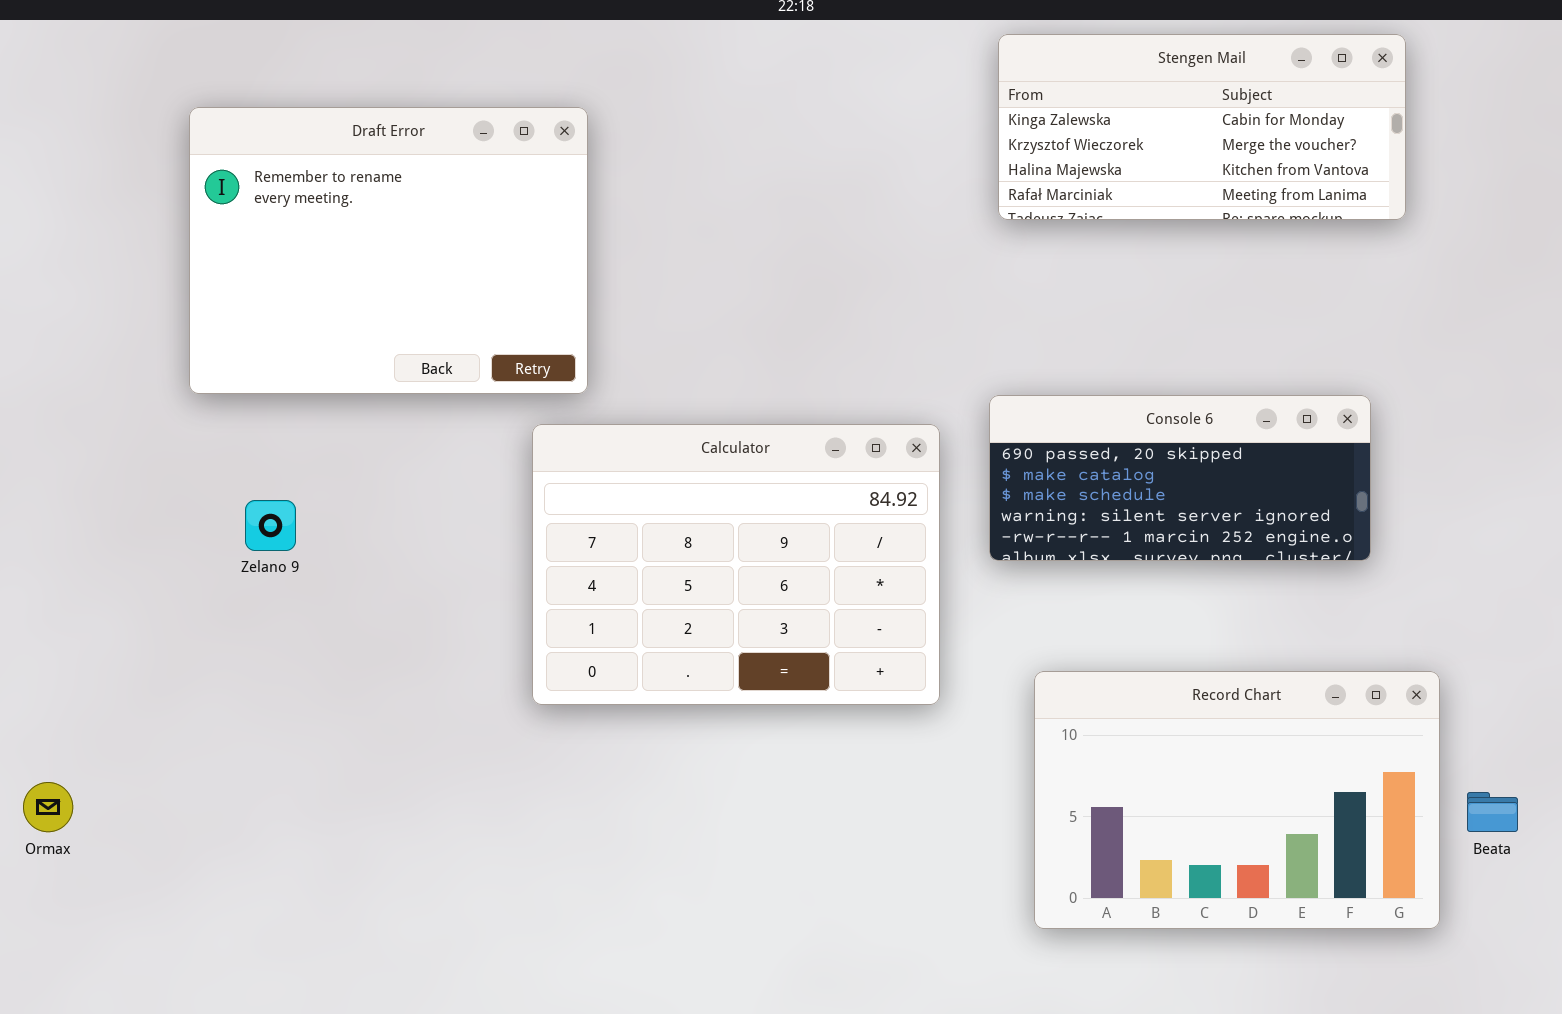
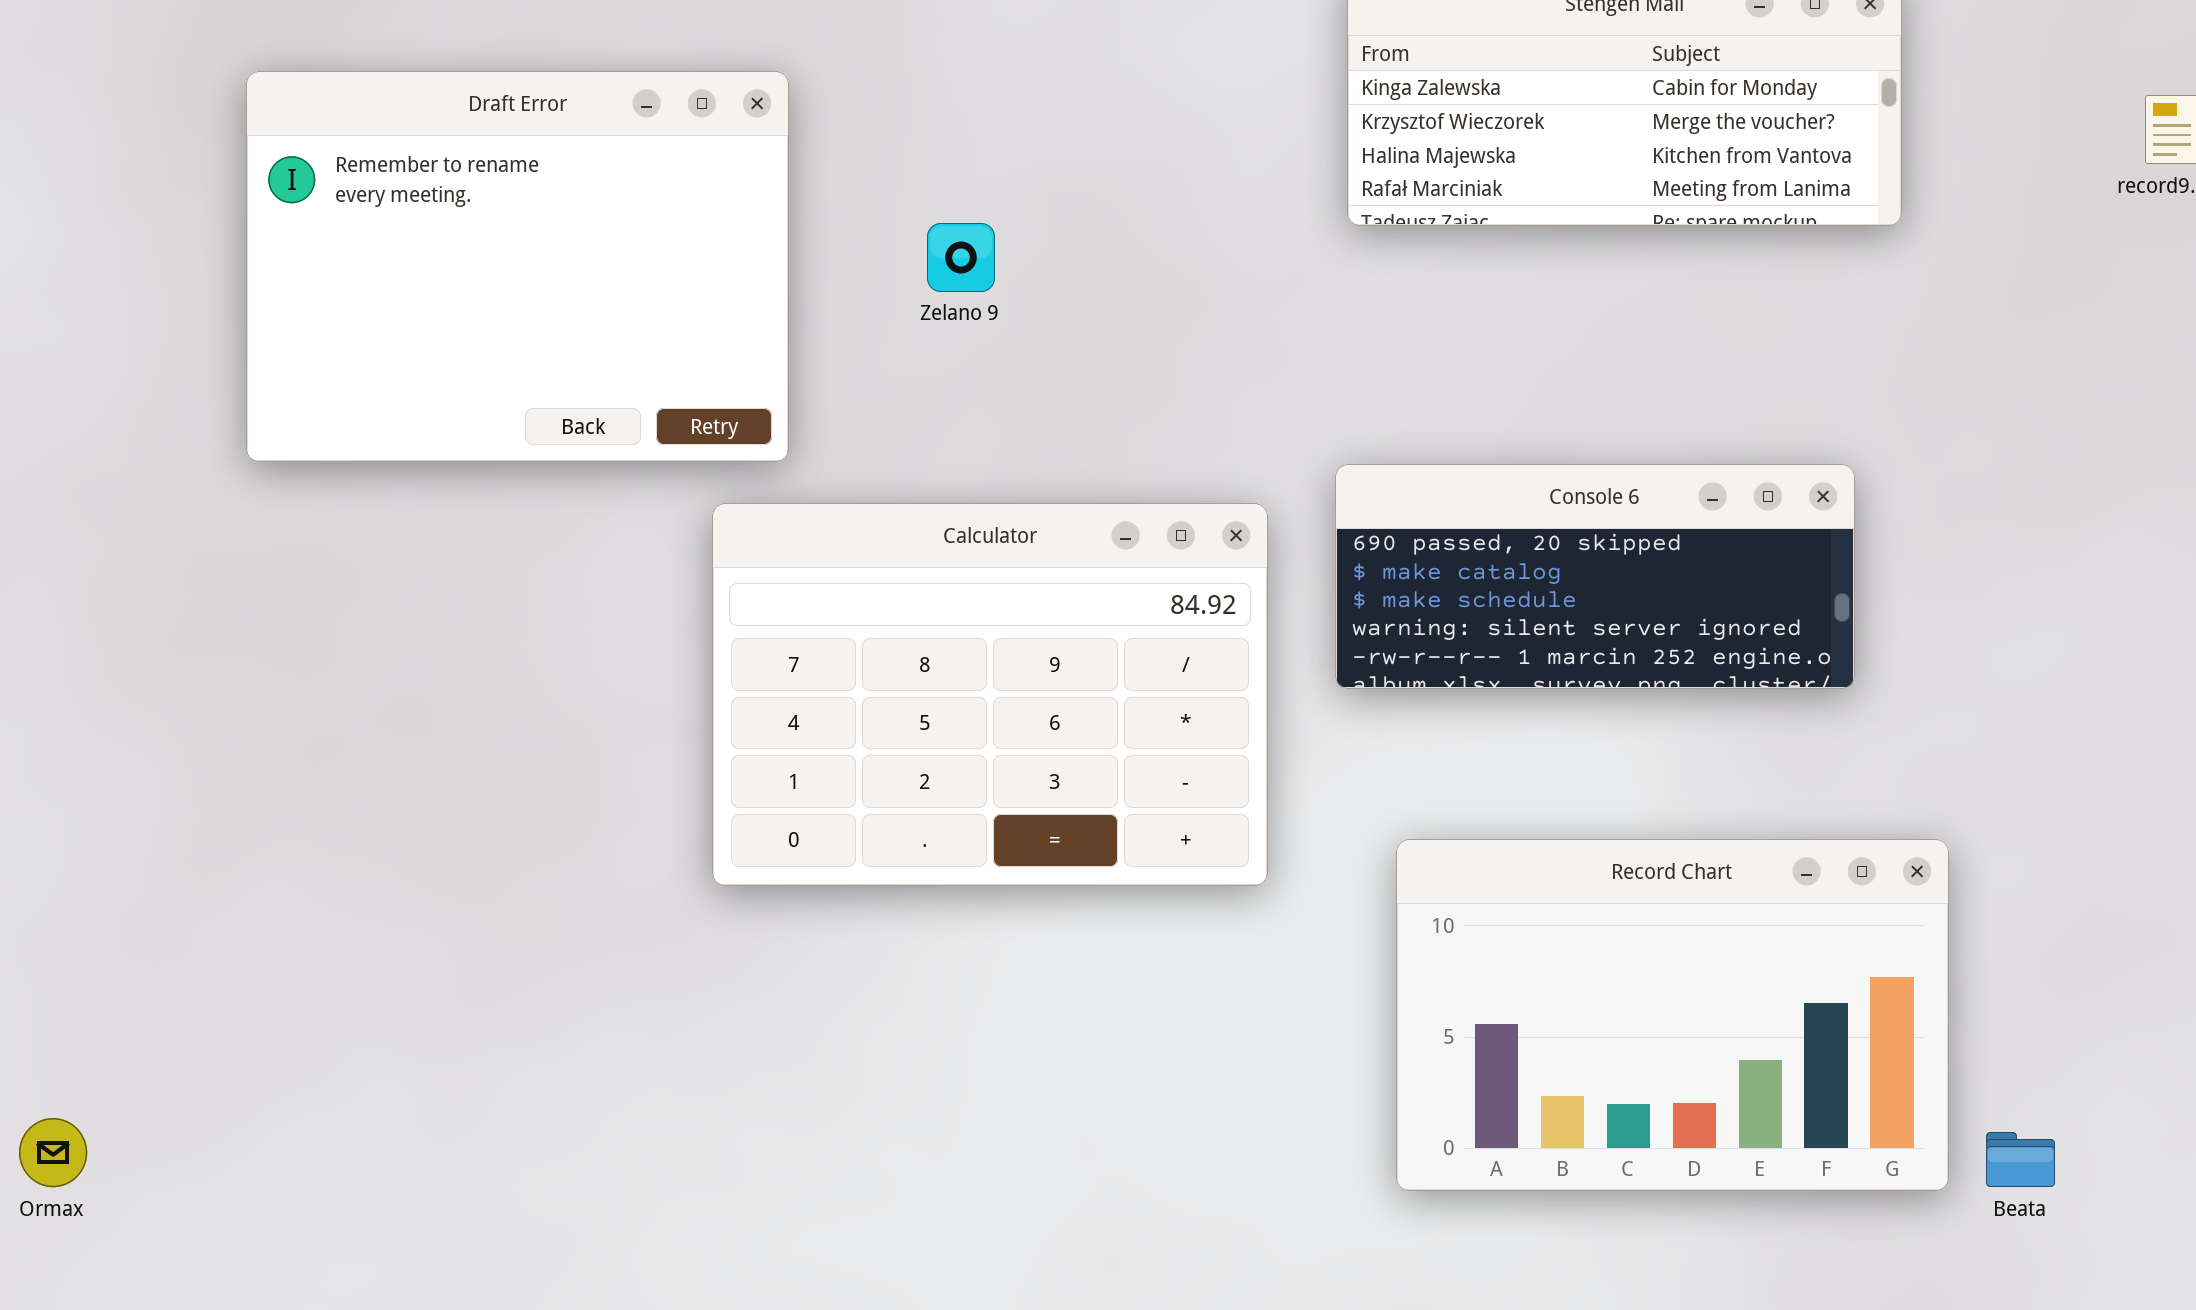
Zelano 9: [245,500,296,551] -> [927,223,995,292], moved
Ormax: [23,782,73,832] -> [19,1118,87,1187], moved
Beata: [1467,792,1518,832] -> [1986,1132,2055,1187], moved

